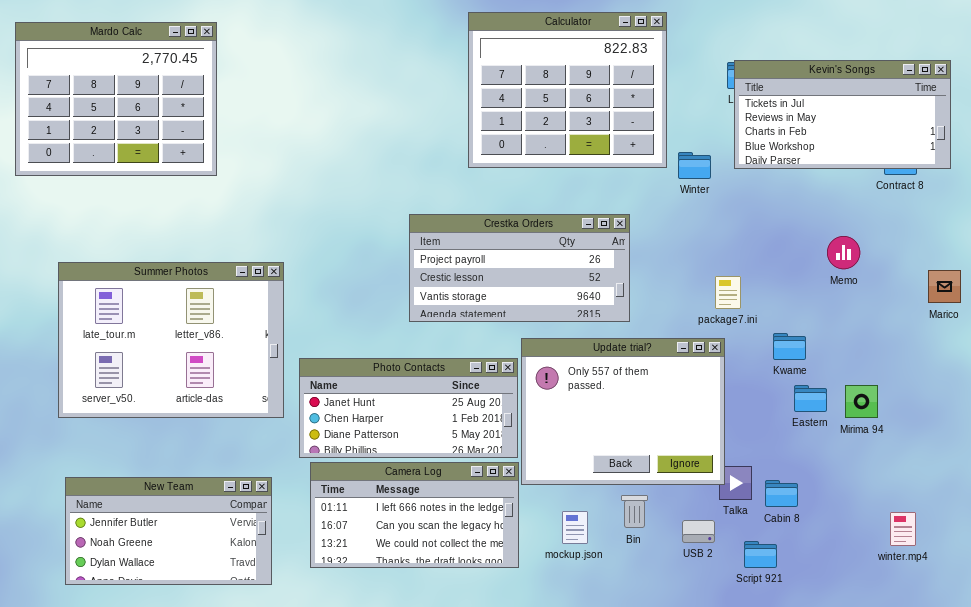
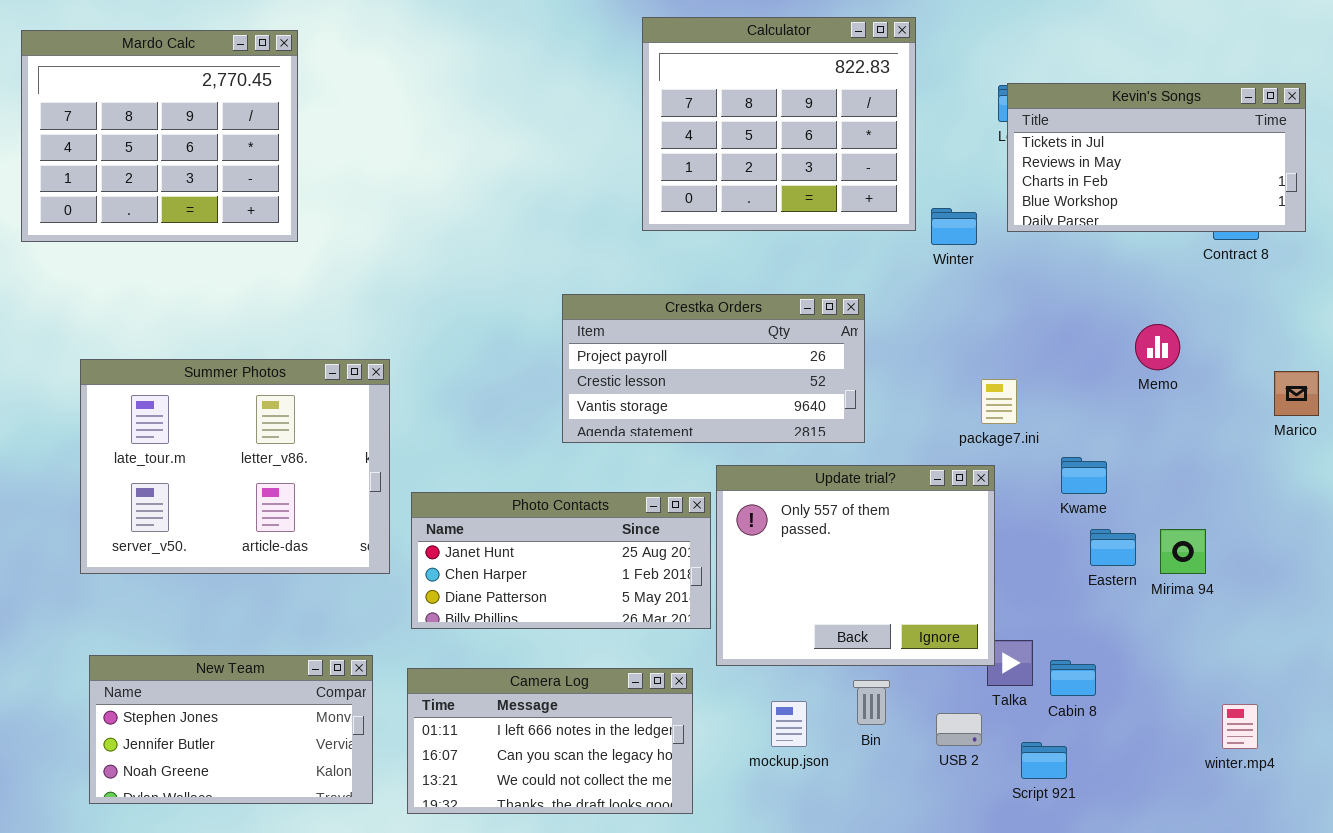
Camera Log: [310,462,519,568] -> [407,668,693,814], moved
New Team: [65,477,272,585] -> [89,655,373,804], scrolled up 1 row

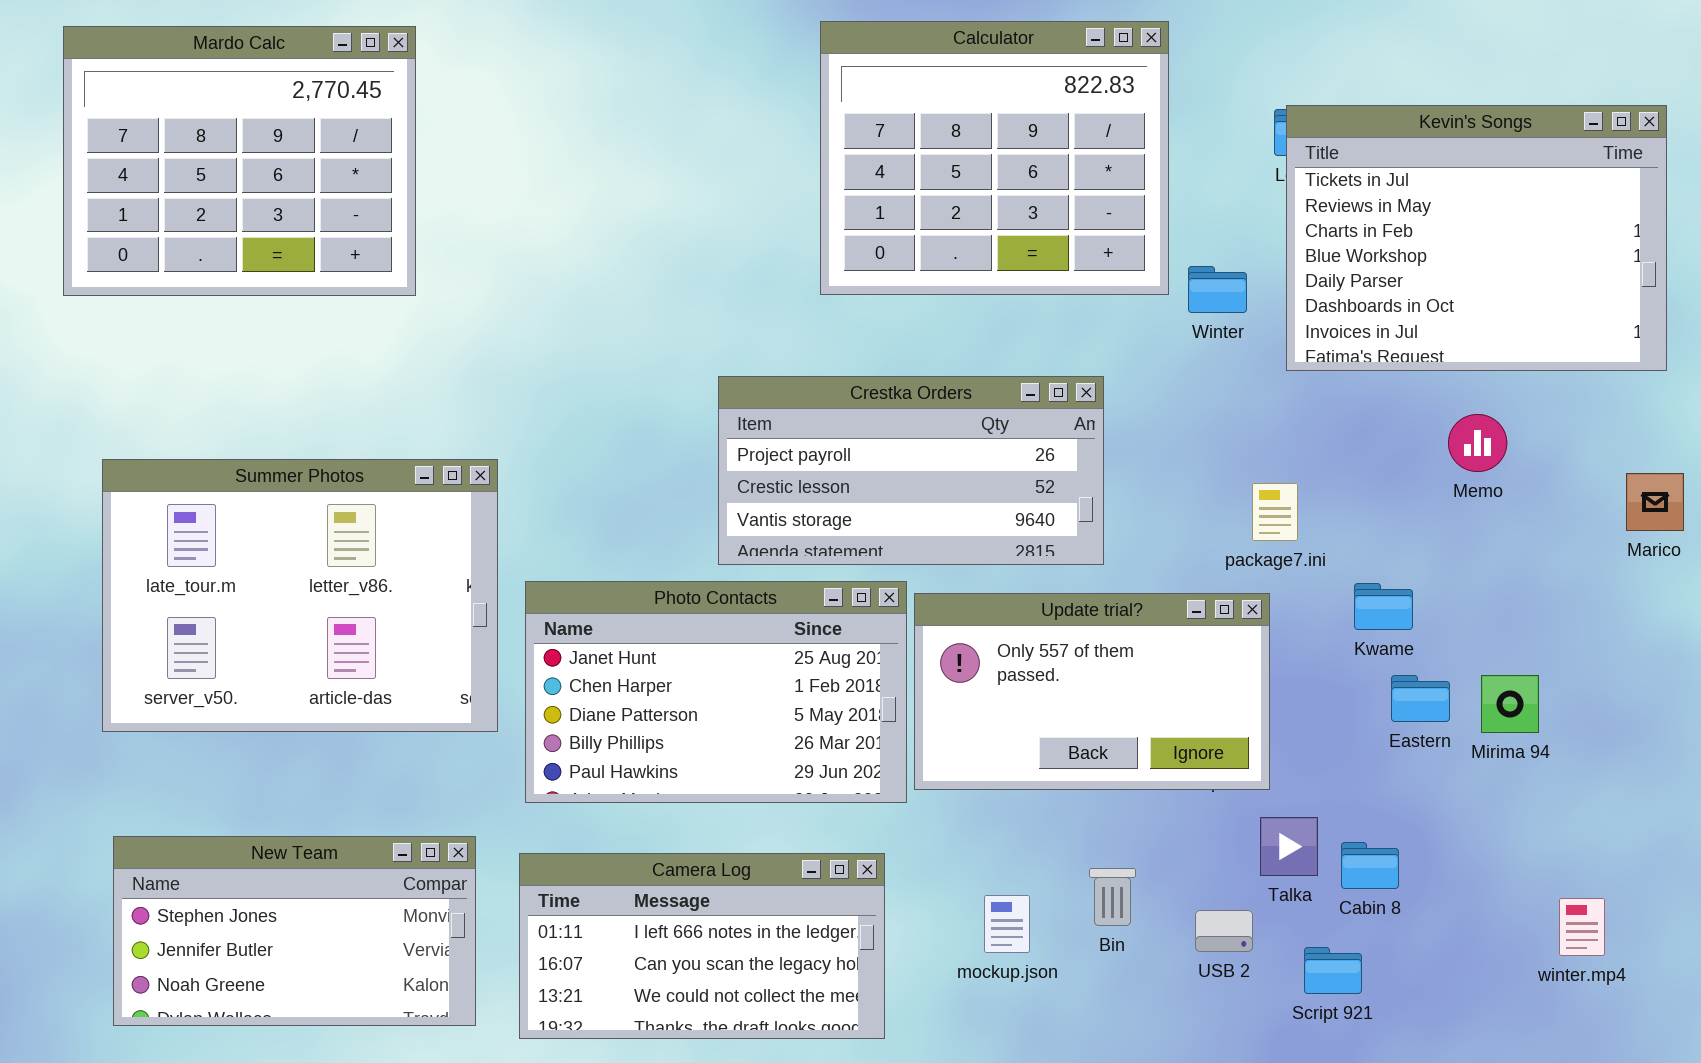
Mardo Calc: [21,30,298,242] -> [63,26,416,296], moved
Kevin's Songs: [1007,83,1306,232] -> [1286,105,1667,371], resized
Update trial?: [716,465,995,666] -> [914,593,1270,790], resized
Photo Contacts: [411,492,711,629] -> [525,581,907,803], resized

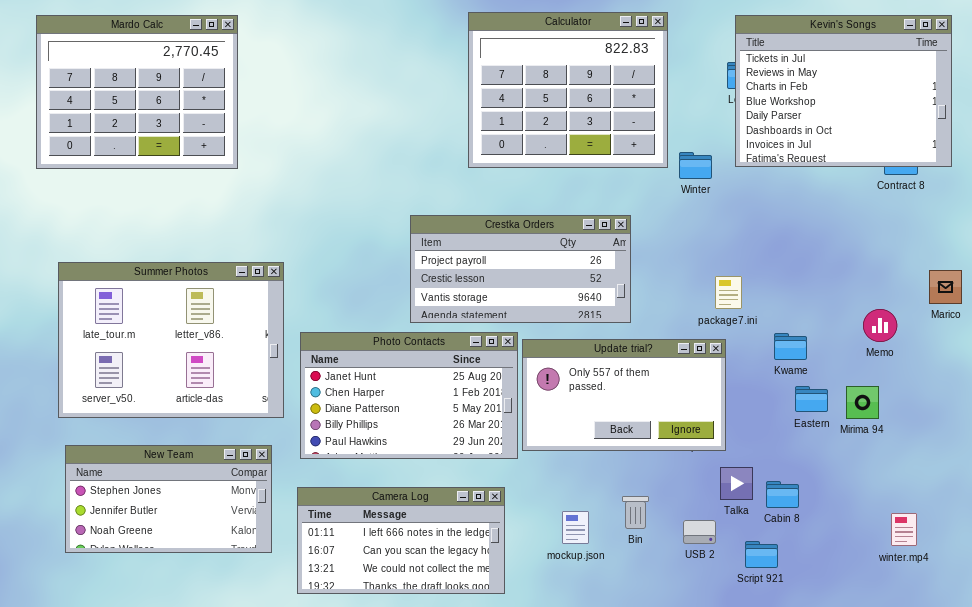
Kevin's Songs: [1286,105,1667,371] -> [735,15,952,167], moved
Memo: [1448,414,1507,472] -> [863,309,897,342], moved
New Team: [113,836,476,1026] -> [65,445,272,553], moved

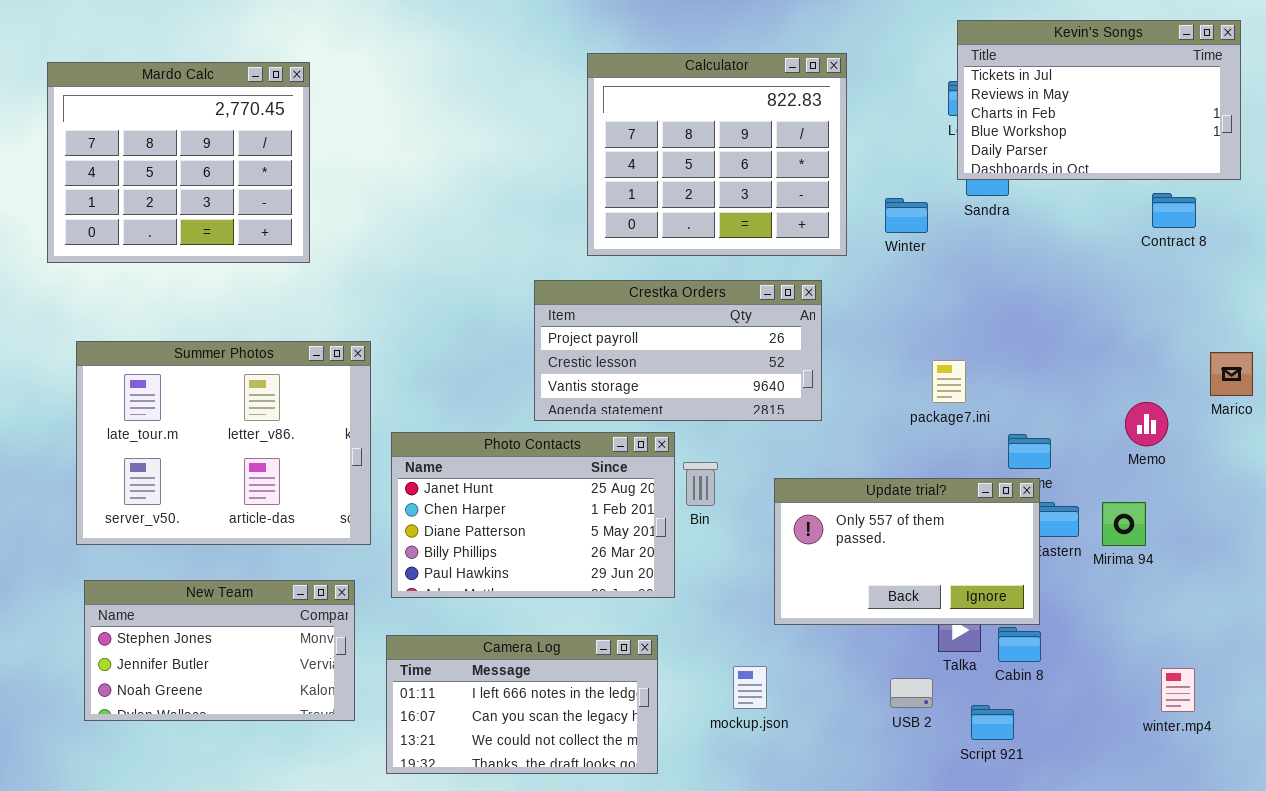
Calculator: [468,12,668,168] -> [587,53,847,256], moved
Mardo Calc: [36,15,238,169] -> [47,62,310,263], moved
Kevin's Songs: [735,15,952,167] -> [957,20,1241,180], resized
Update trial?: [522,339,726,451] -> [774,478,1040,625], moved
Bin: [622,496,649,529] -> [683,462,718,506], moved

